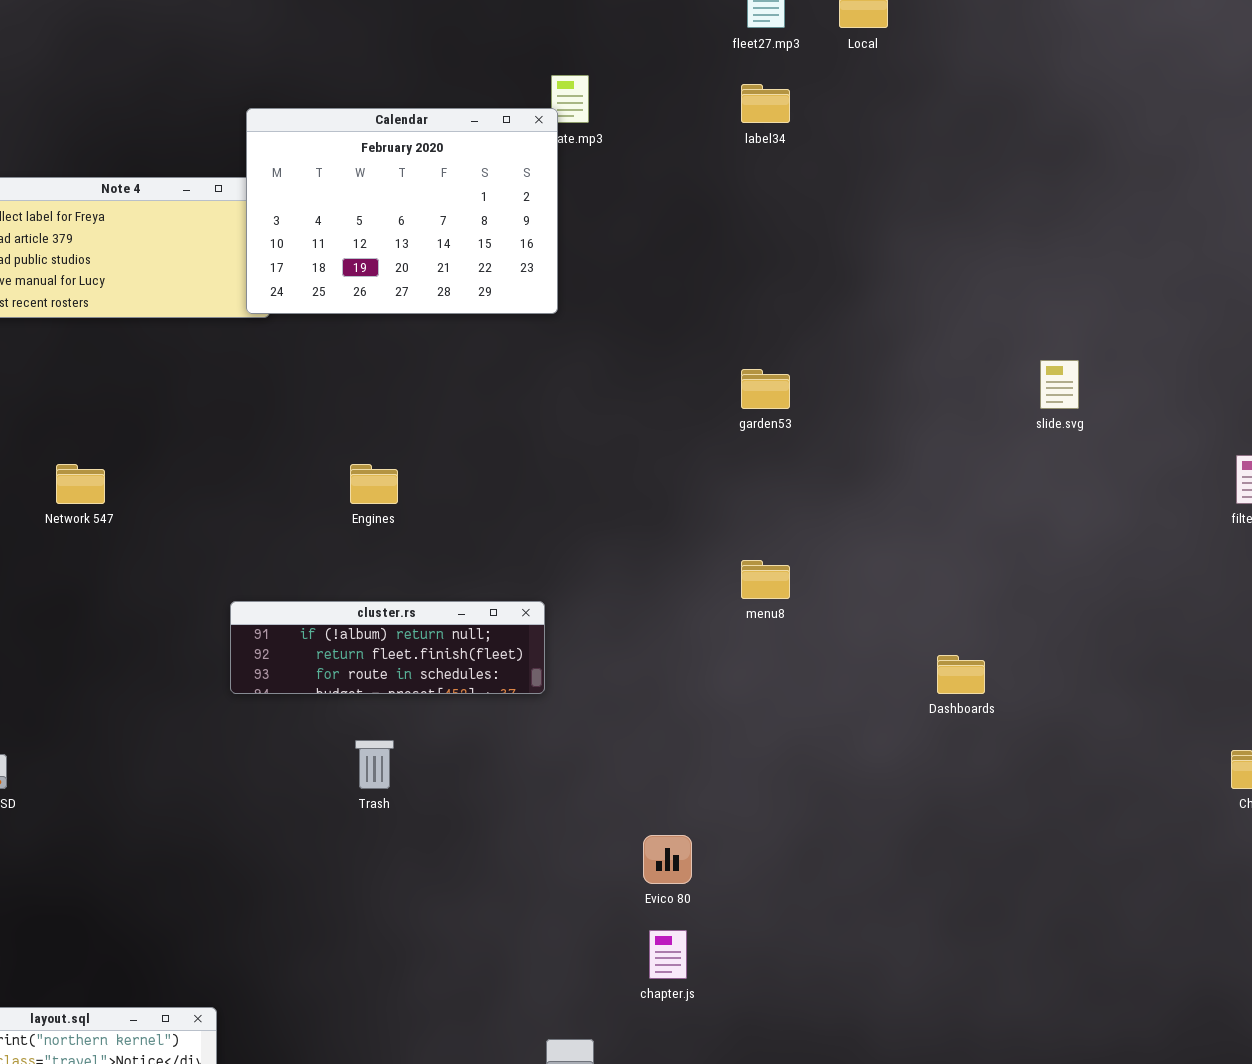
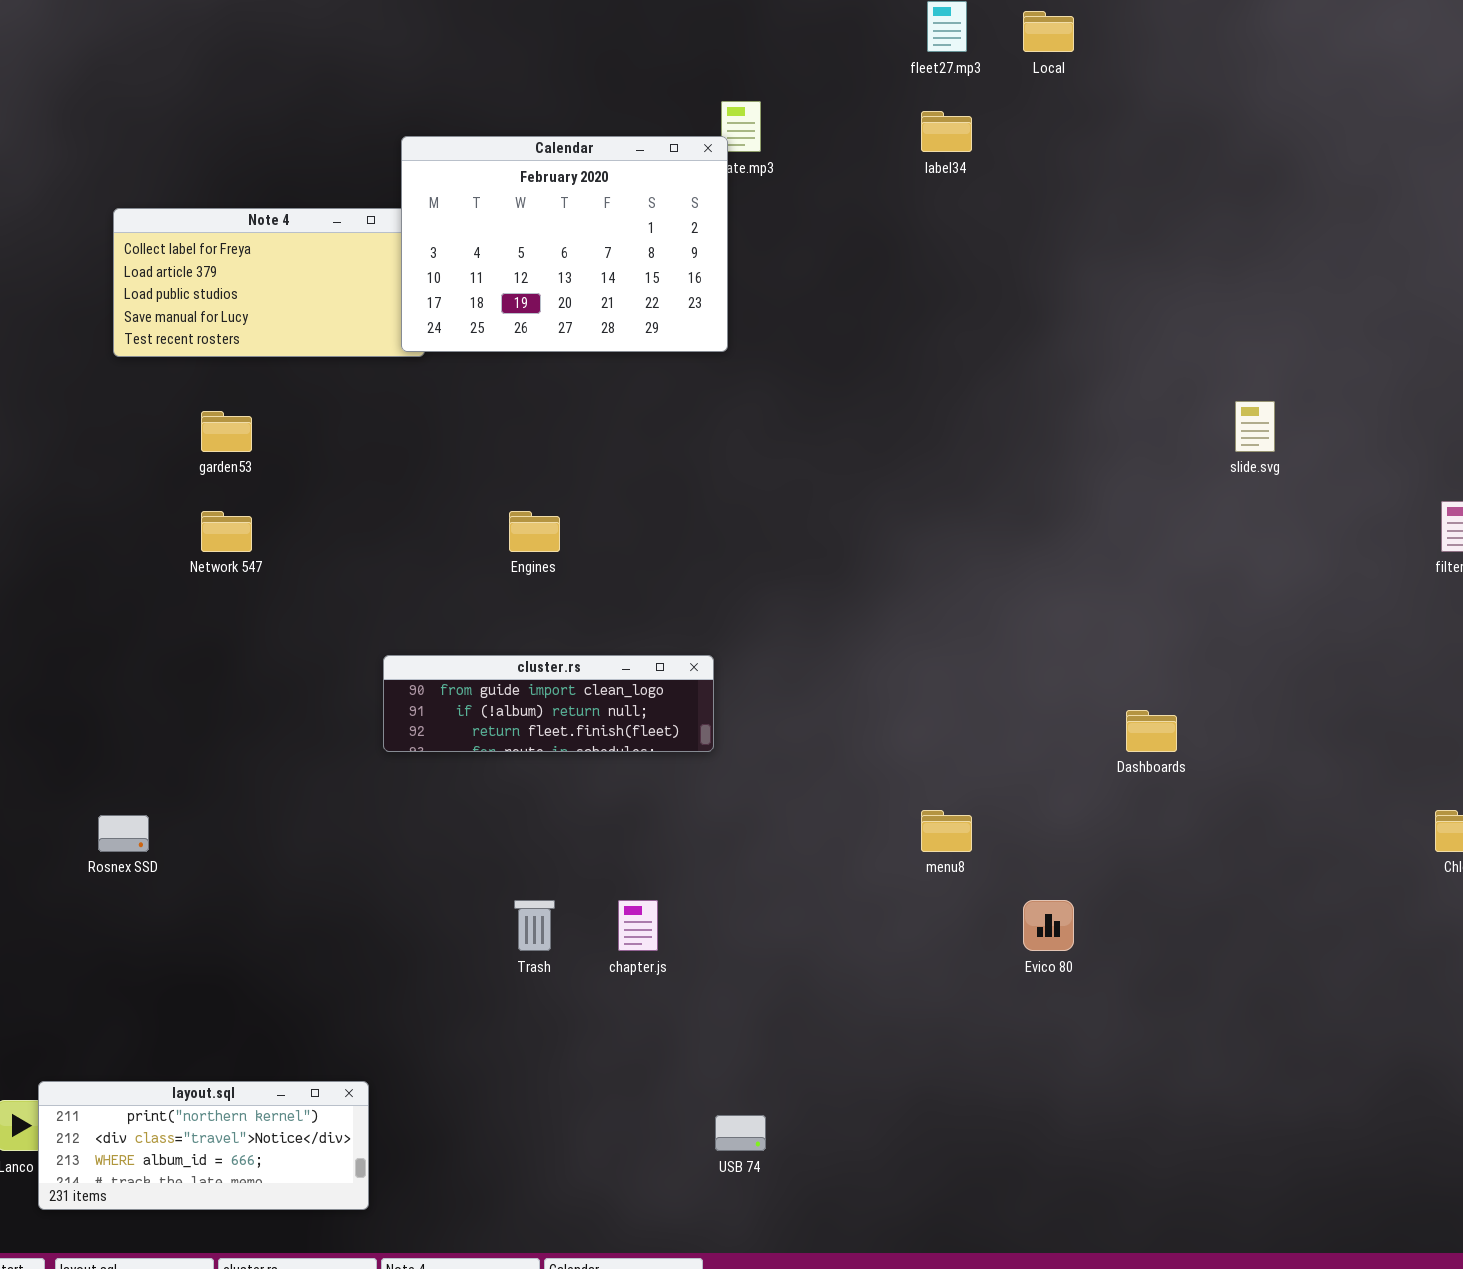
garden53: [741,369,790,409] -> [201,411,252,452], moved
menu8: [741,560,790,599] -> [921,810,972,852], moved
cluster.rs: [230,601,545,694] -> [383,655,714,752], scrolled up 1 row
Trash: [355,740,394,789] -> [514,900,555,951], moved
Evico 80: [643,835,692,884] -> [1023,900,1074,951], moved
chapter.js: [649,930,687,979] -> [618,900,658,951], moved

